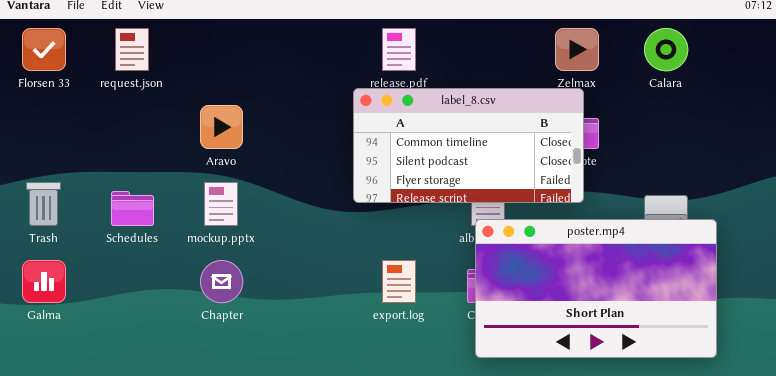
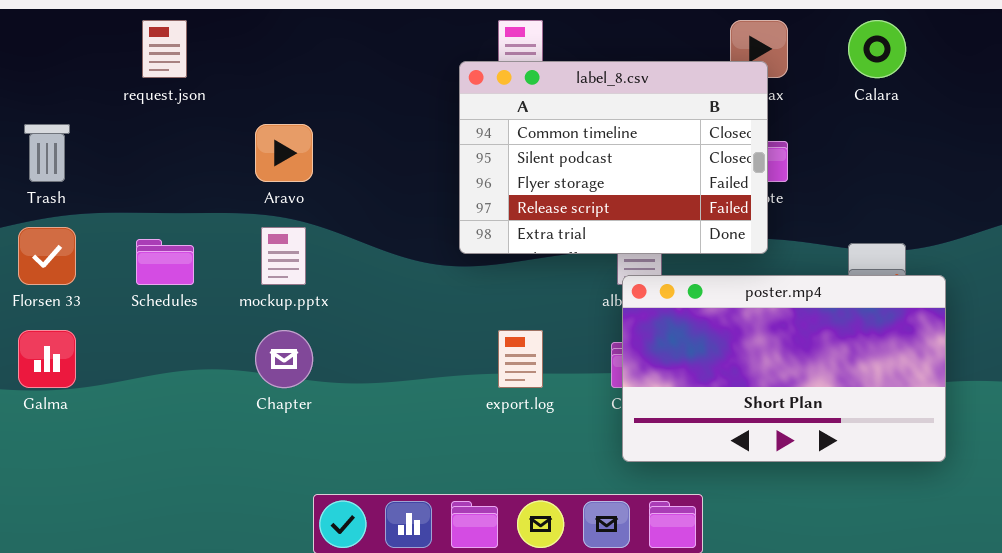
Florsen 33: [22,28,66,71] -> [18,227,76,285], moved
label_8.csv: [353,88,584,203] -> [459,61,768,254], resized
Trash: [26,182,61,226] -> [24,124,70,182], moved

